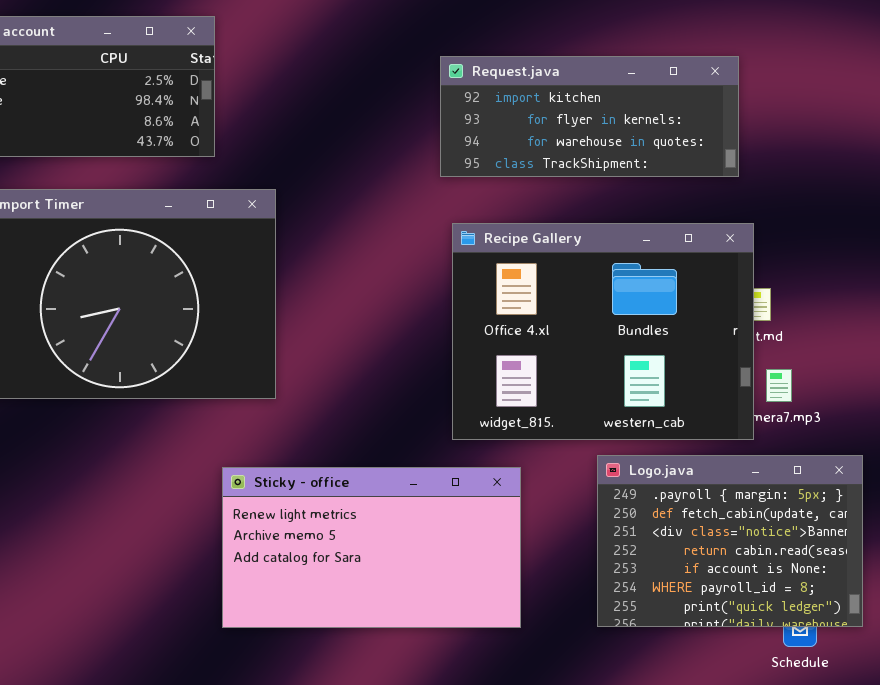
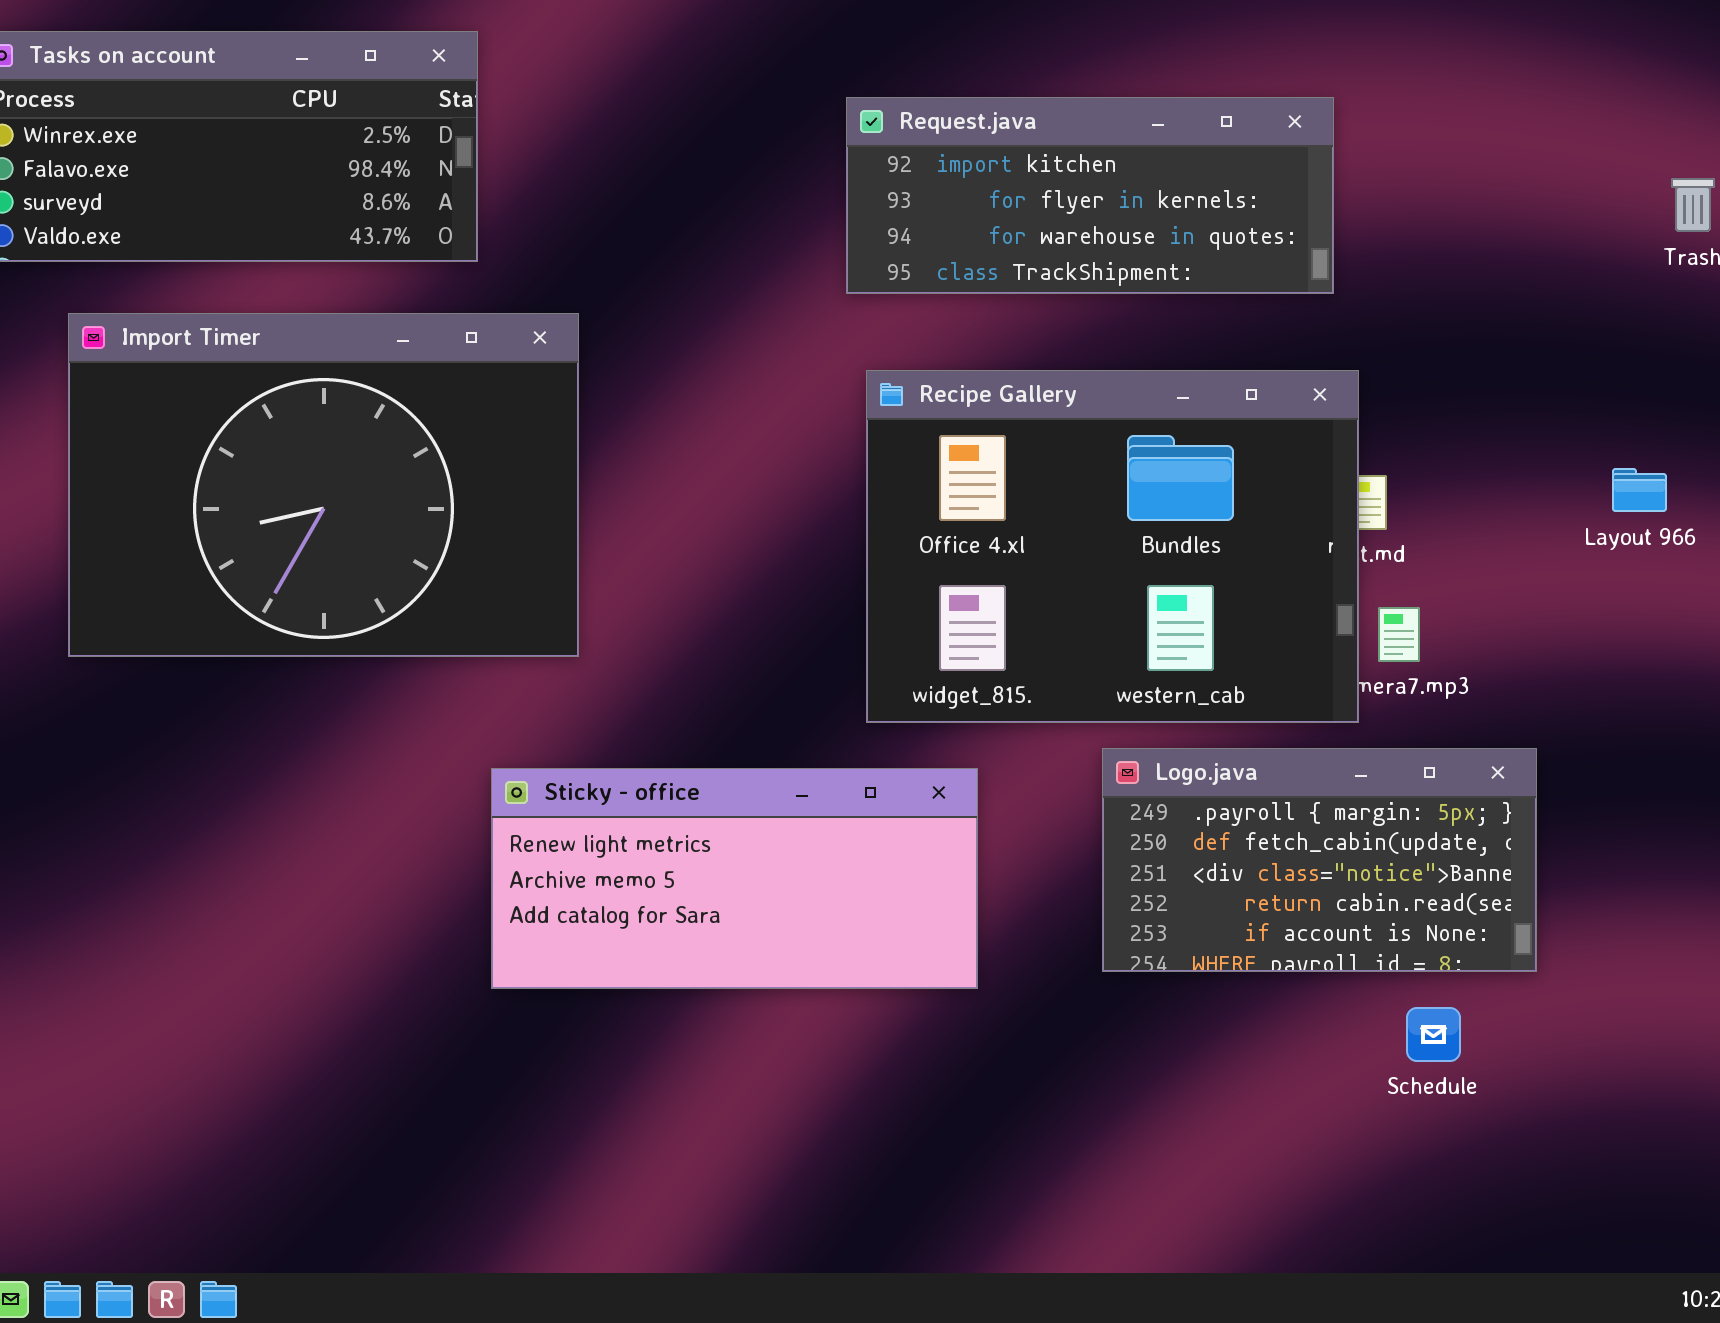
Logo.java: [597,455,863,627] -> [1102,748,1537,972], resized
Sticky - office: [222,467,521,628] -> [491,768,978,989], resized

